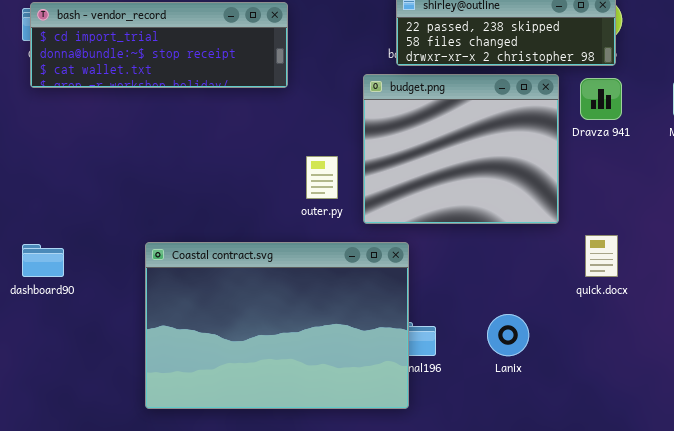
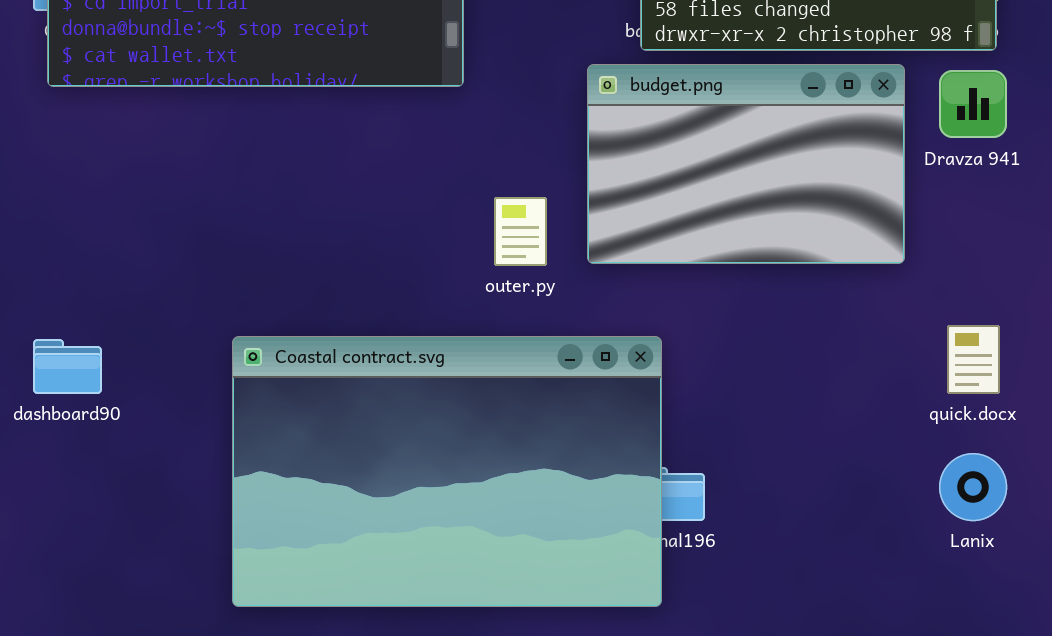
budget.png: [363,74,559,224] -> [587,64,905,264], resized
Lanix: [487,314,529,356] -> [939,453,1007,521], moved

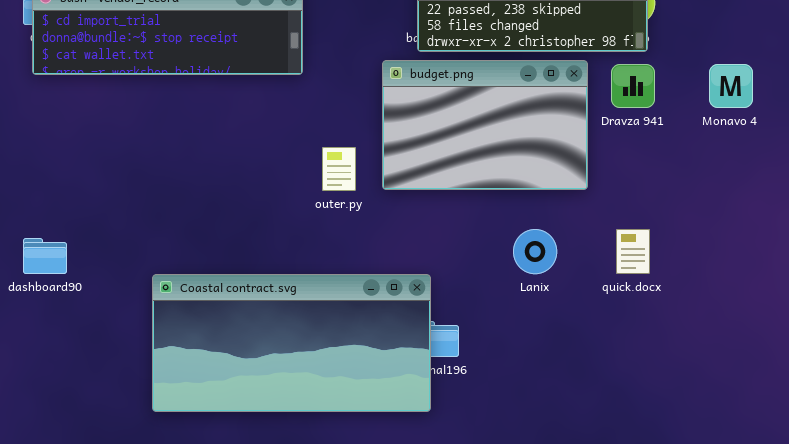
Coastal contract.svg: [232,336,662,607] -> [152,274,431,412], resized
Lanix: [939,453,1007,521] -> [513,229,557,274], moved

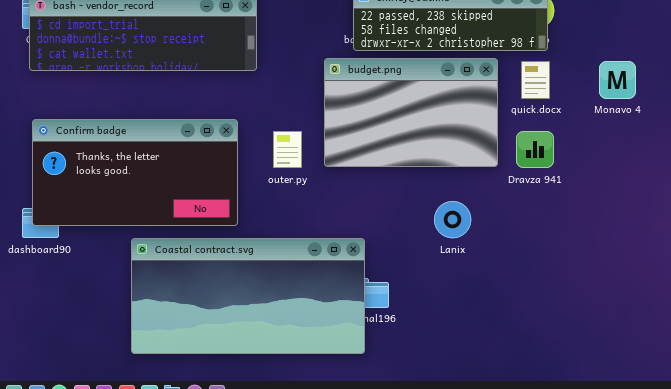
Dravza 941: [611,64,655,108] -> [516,131,554,168], moved
Confirm badge: none -> [32,119,238,226], opened
quick.docx: [616,229,650,274] -> [521,61,550,99], moved

